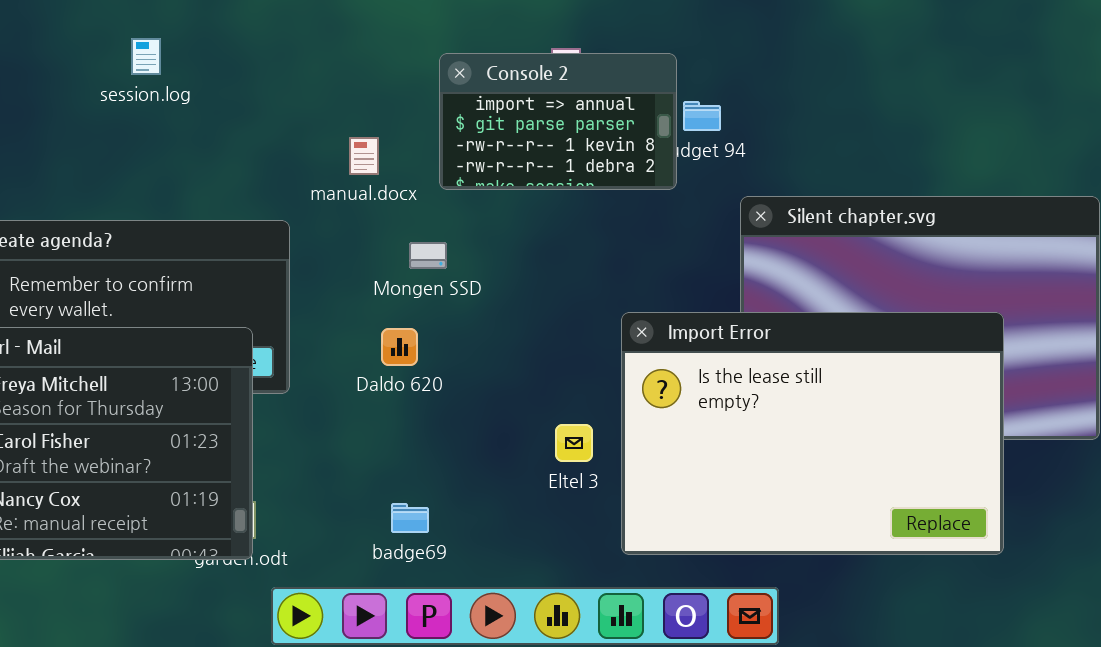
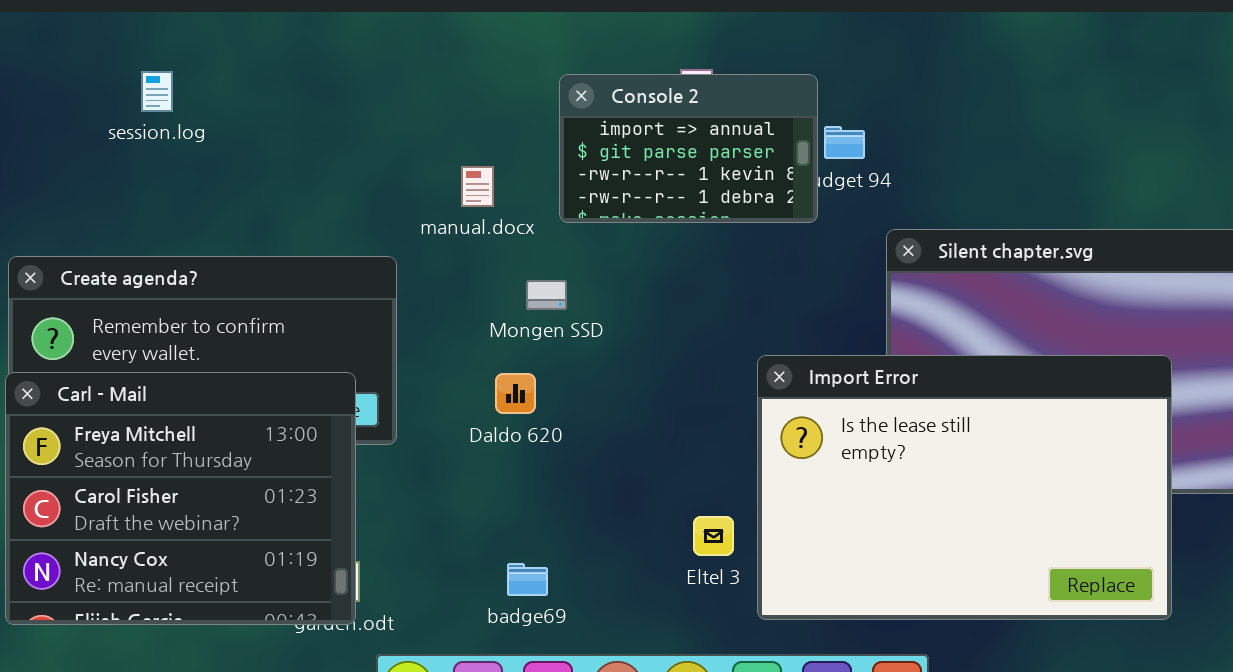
session.log: [131,38,161,75] -> [141,71,173,112], moved
Eltel 3: [555,424,593,462] -> [693,516,734,556], moved

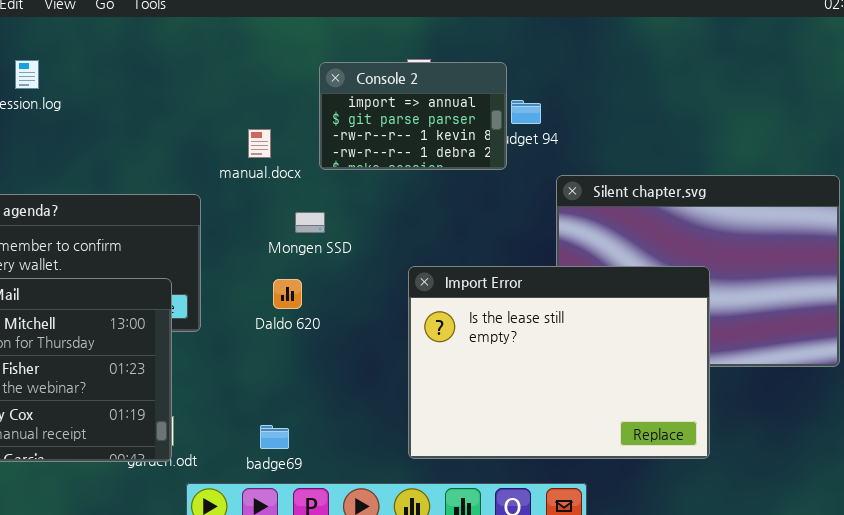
Import Error: [757,355,1172,620] -> [408,266,710,459], moved
badge69: [507,563,548,596] -> [260,425,289,449], moved

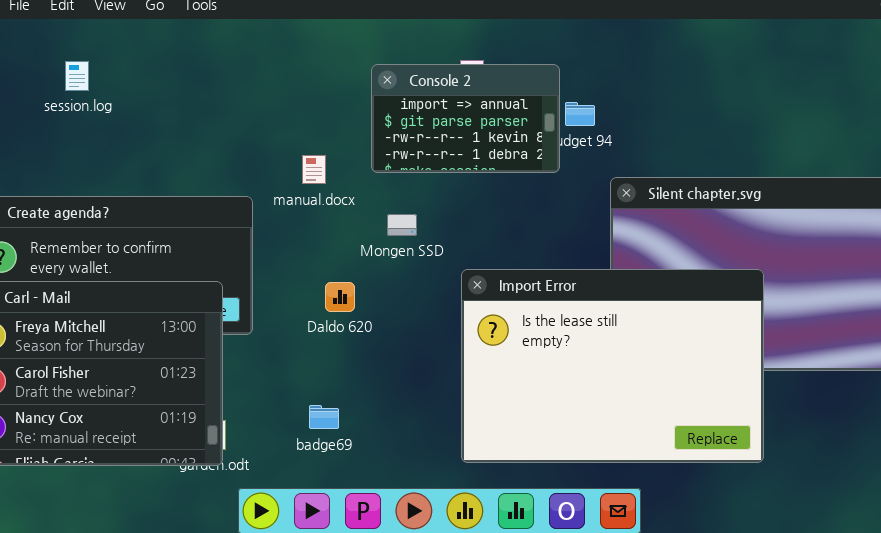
manual.docx: [248,129,271,158] -> [302,155,326,184], moved
Mongen SSD: [295,212,325,233] -> [387,214,417,236], moved
badge69: [260,425,289,449] -> [309,405,339,429], moved

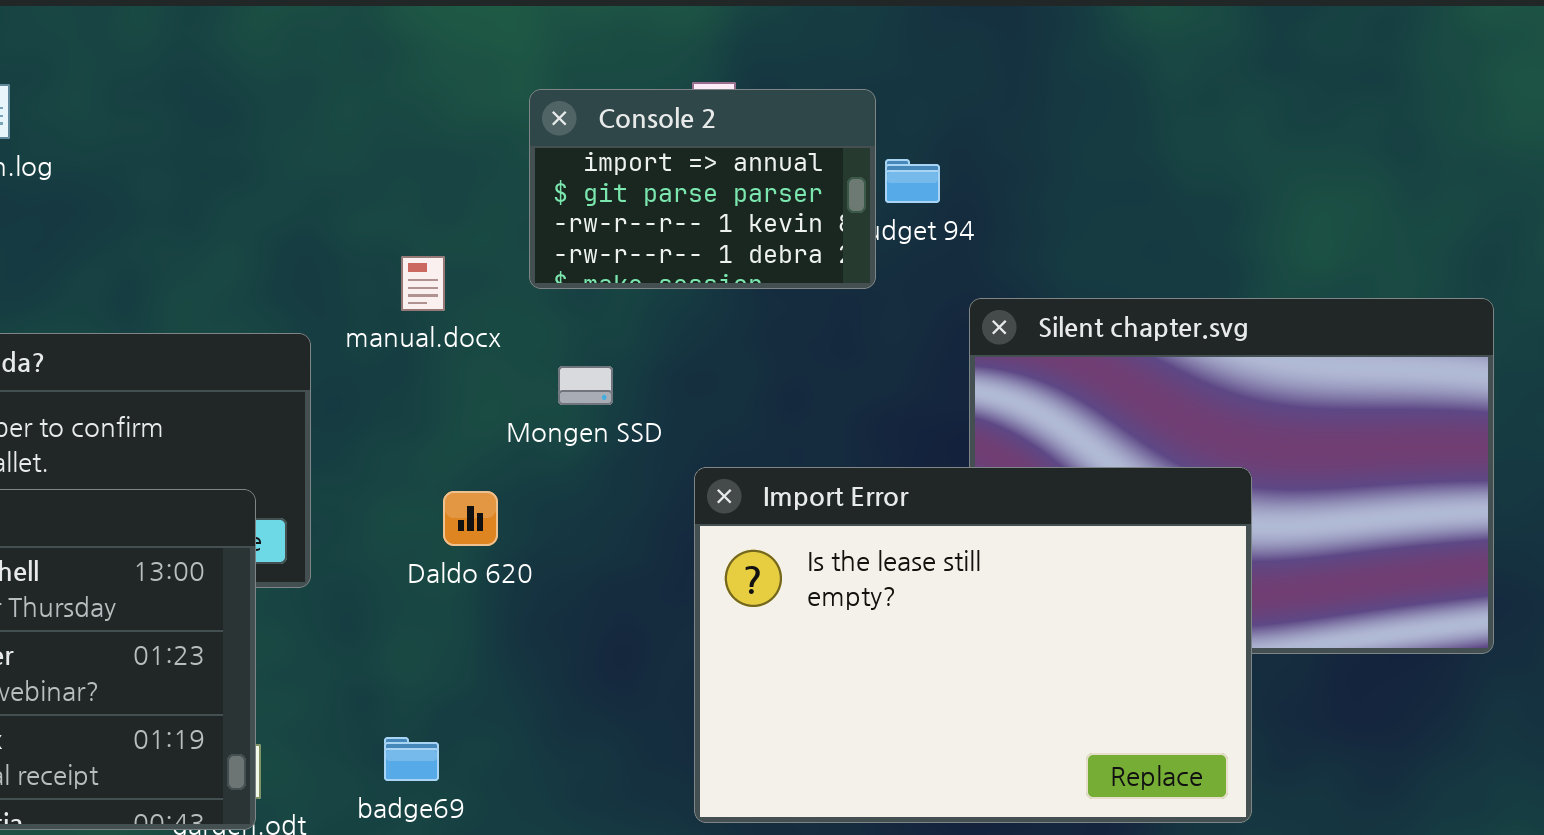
badge69: [309,405,339,429] -> [384,737,439,781], moved

